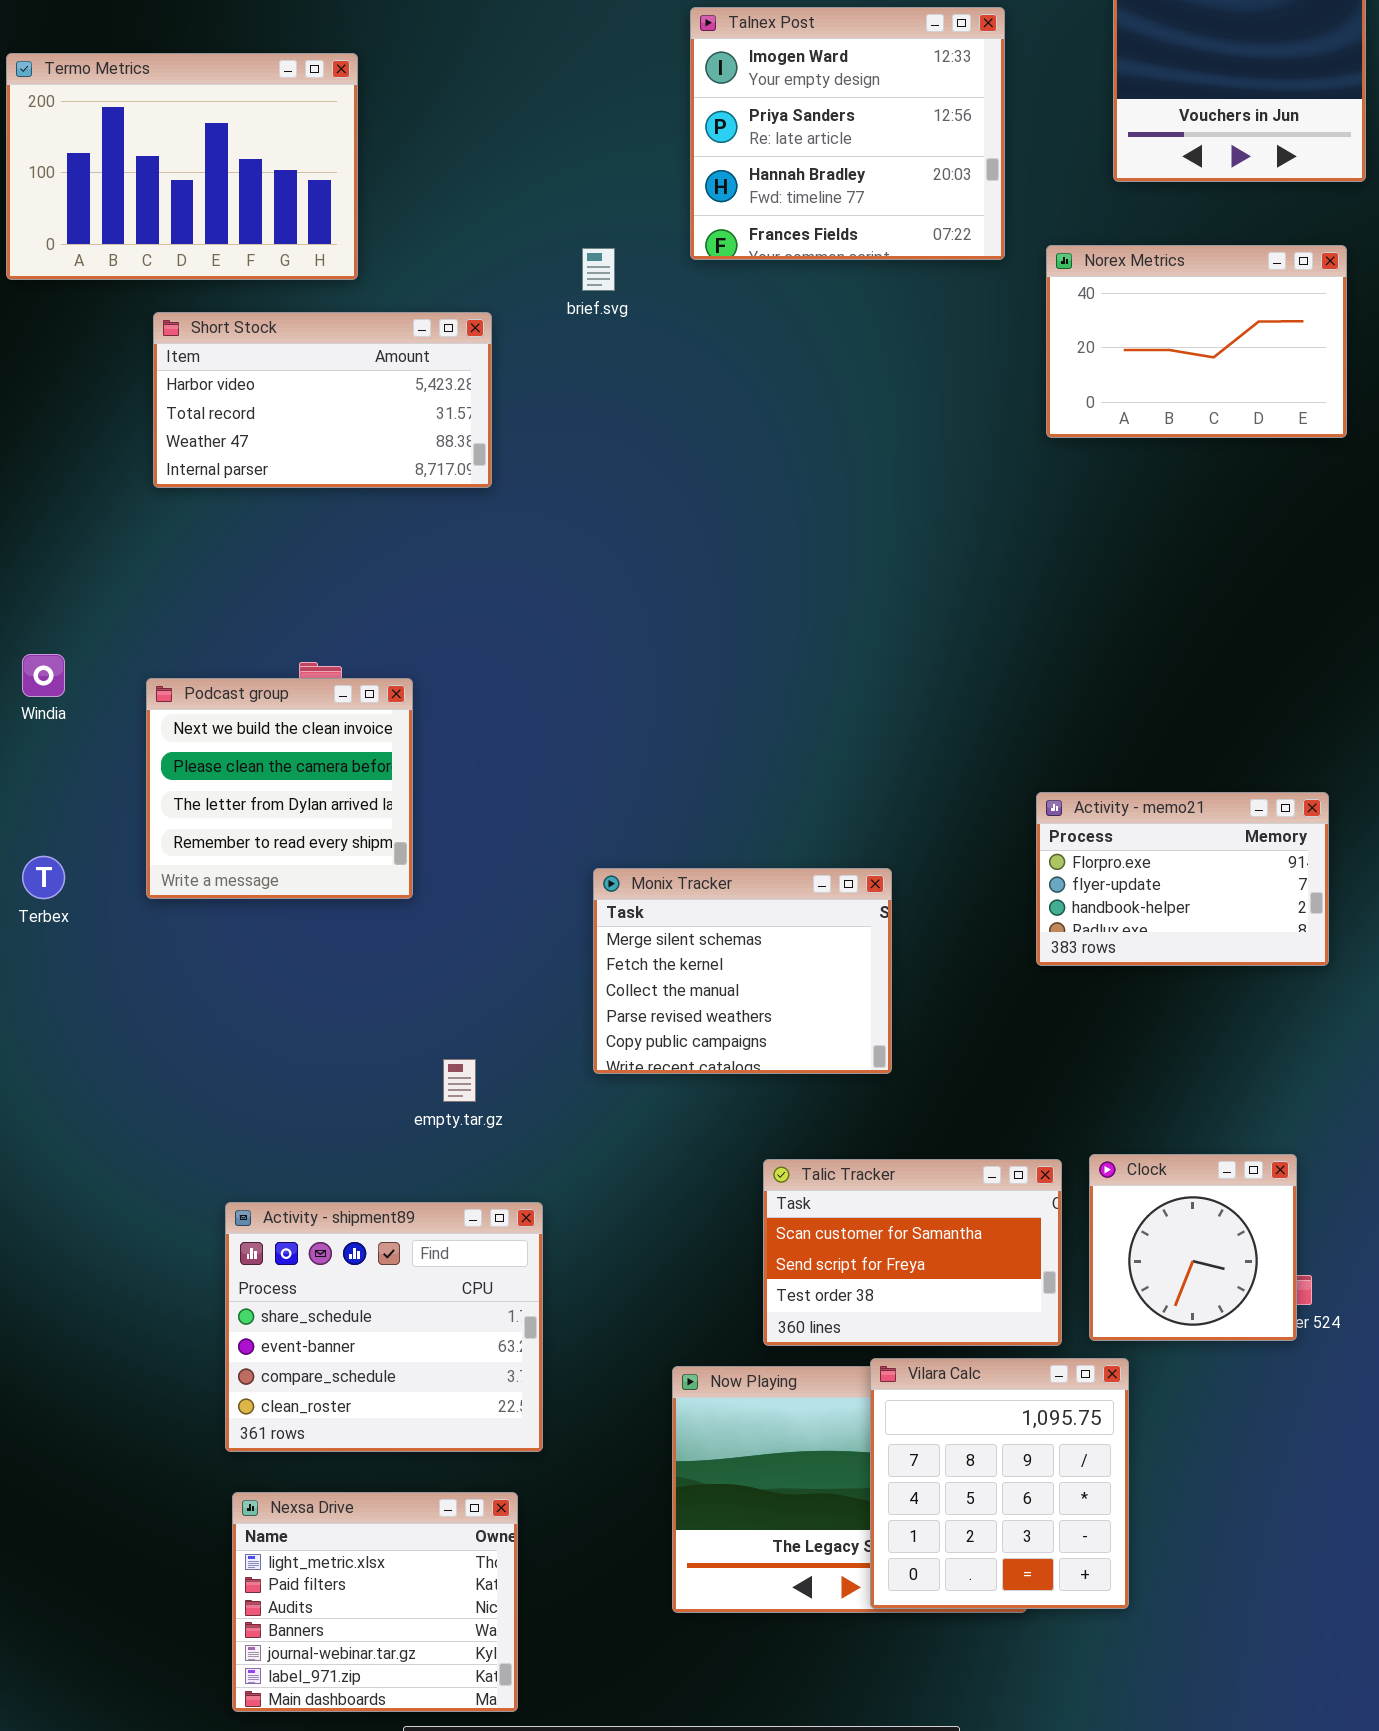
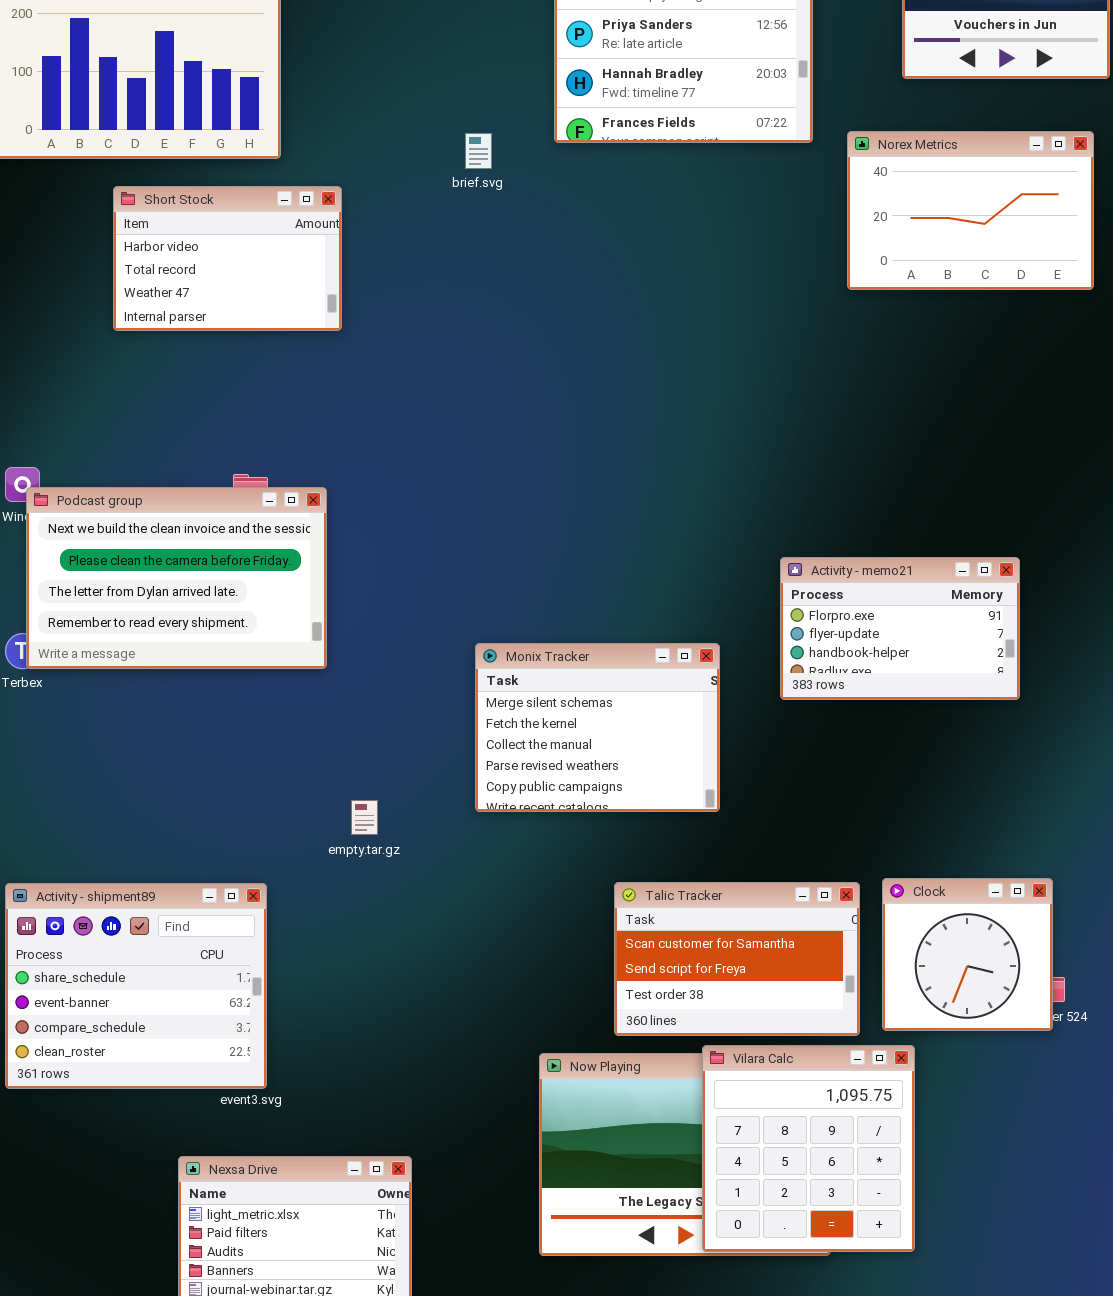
Short Stock: [153,312,492,488] -> [113,186,342,331], resized
Podcast group: [146,678,413,899] -> [26,487,327,669], resized
Activity - memo21: [1036,792,1329,966] -> [780,557,1020,700], moved
Activity - shipment89: [225,1202,543,1452] -> [5,883,267,1089], moved

